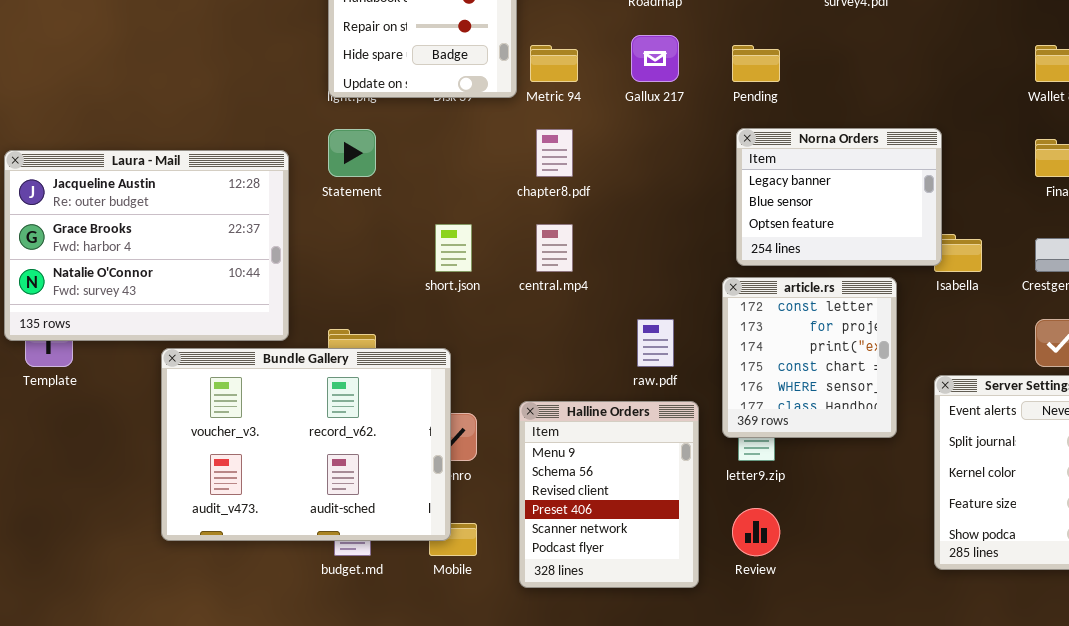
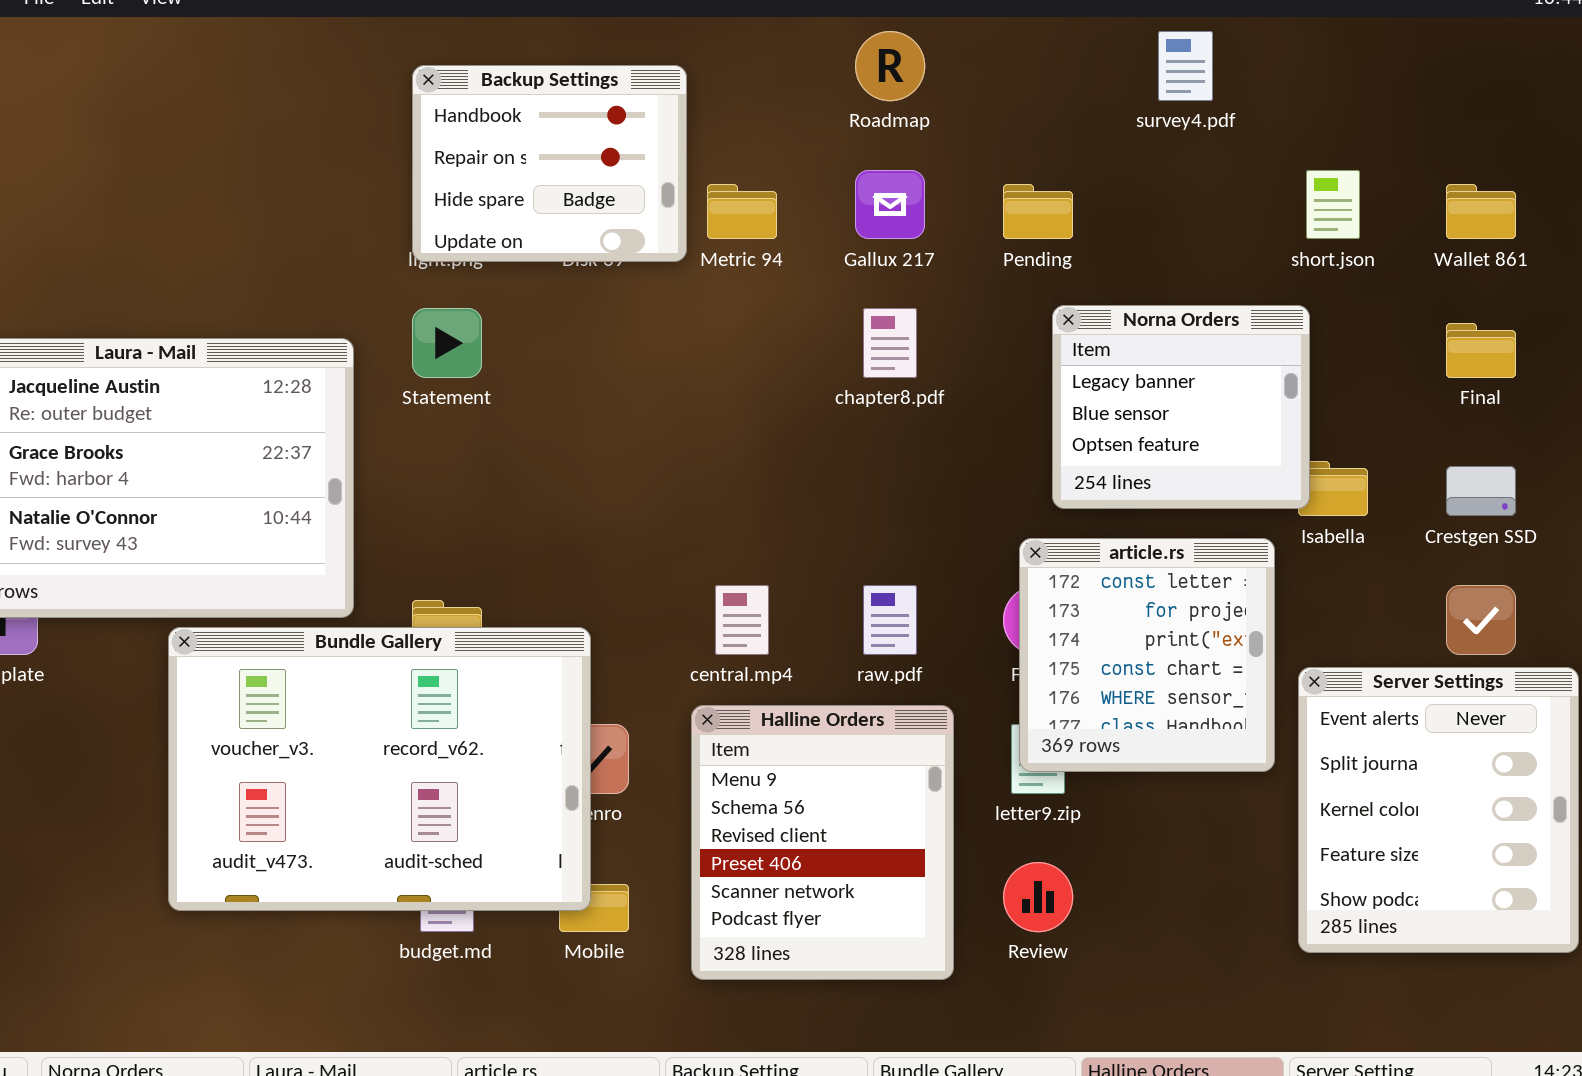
Norna Orders: [736,128,942,266] -> [1052,305,1310,509], resized
chapter8.pdf: [536,129,573,177] -> [863,308,917,378], moved
short.json: [435,224,472,272] -> [1306,170,1360,239], moved
central.mp4: [536,224,573,272] -> [715,585,769,655], moved
article.rs: [722,277,897,438] -> [1019,538,1275,772], moved

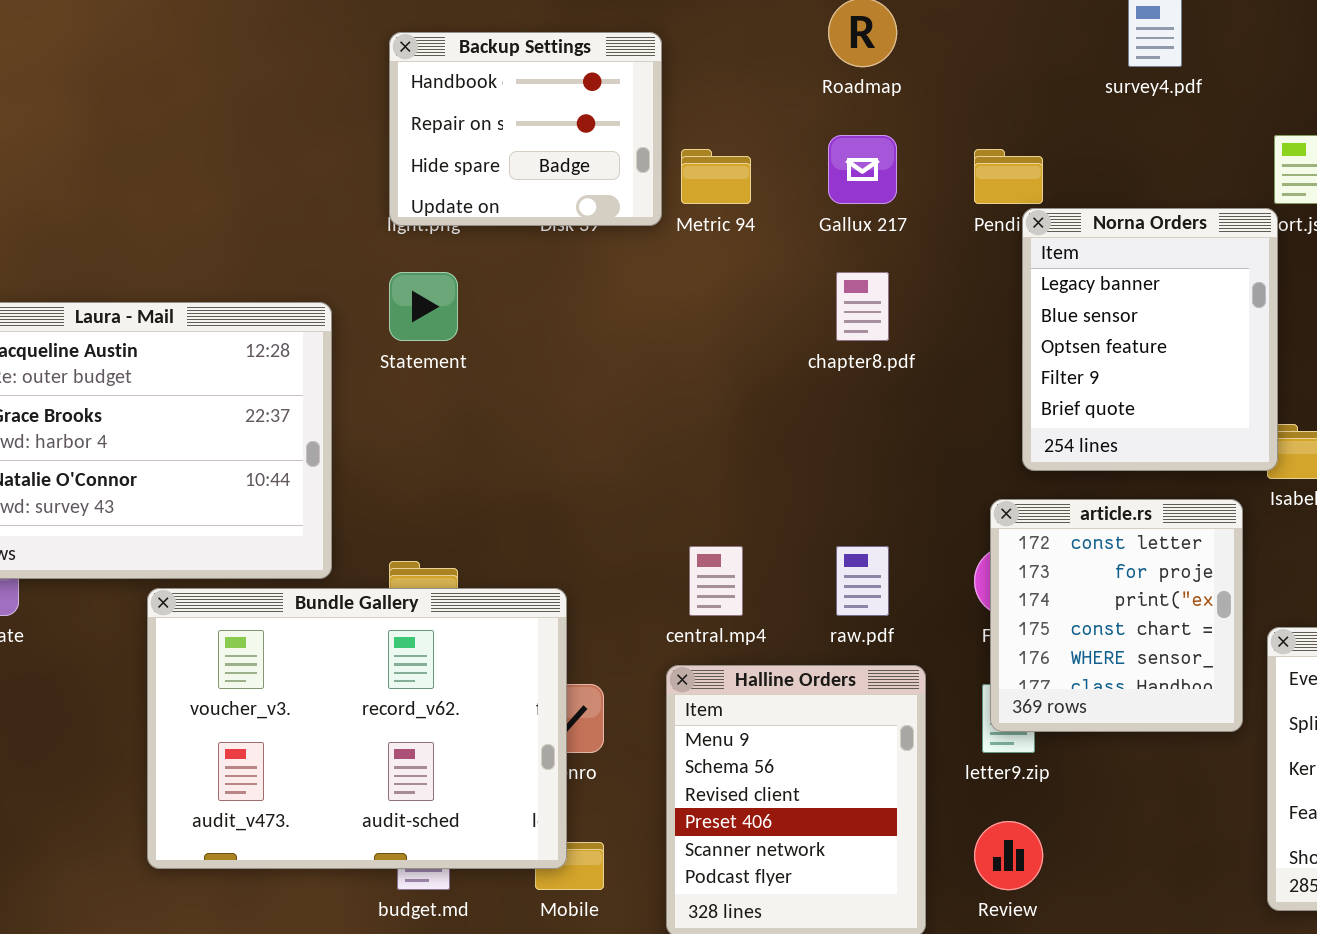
Norna Orders: [1052,305,1310,509] -> [1022,208,1278,471], resized

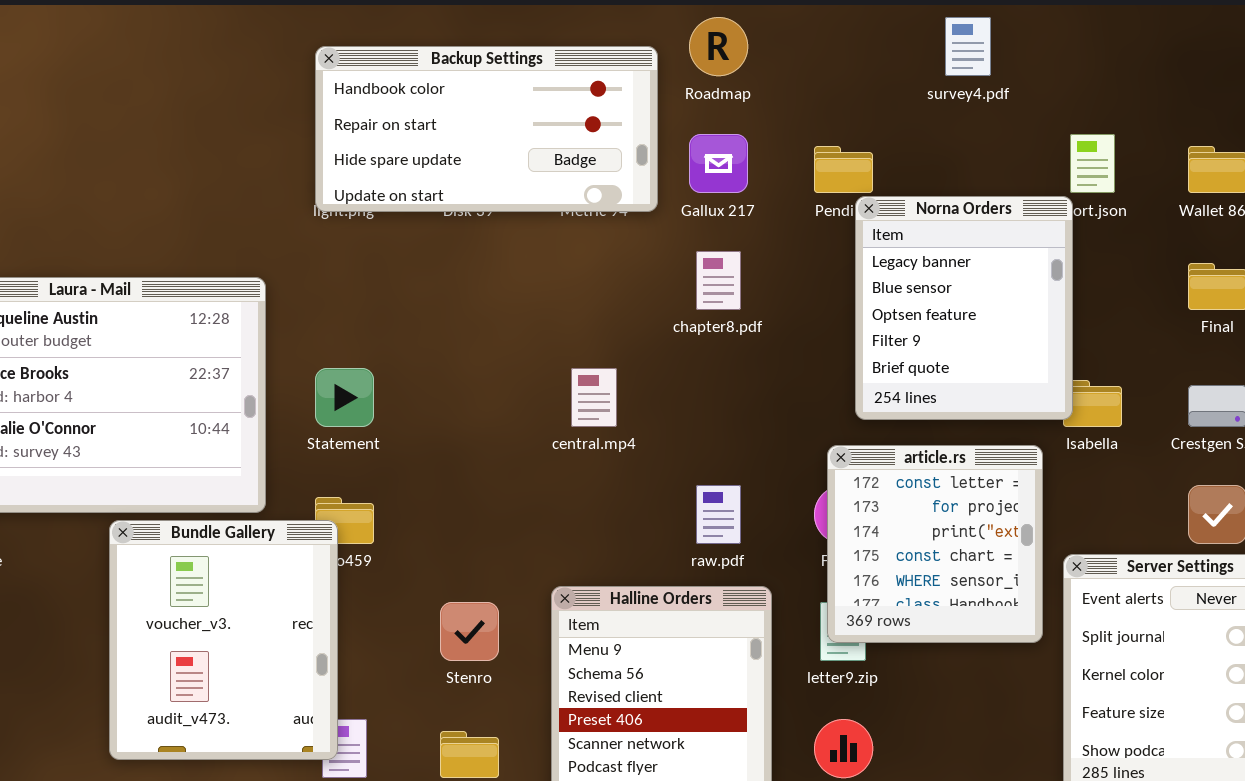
Backup Settings: [389,32,662,226] -> [315,46,658,212], resized
Statement: [389,272,458,341] -> [315,368,374,427], moved
central.mp4: [689,546,743,616] -> [571,368,617,427], moved
Bundle Gallery: [147,588,567,869] -> [109,520,338,760], resized

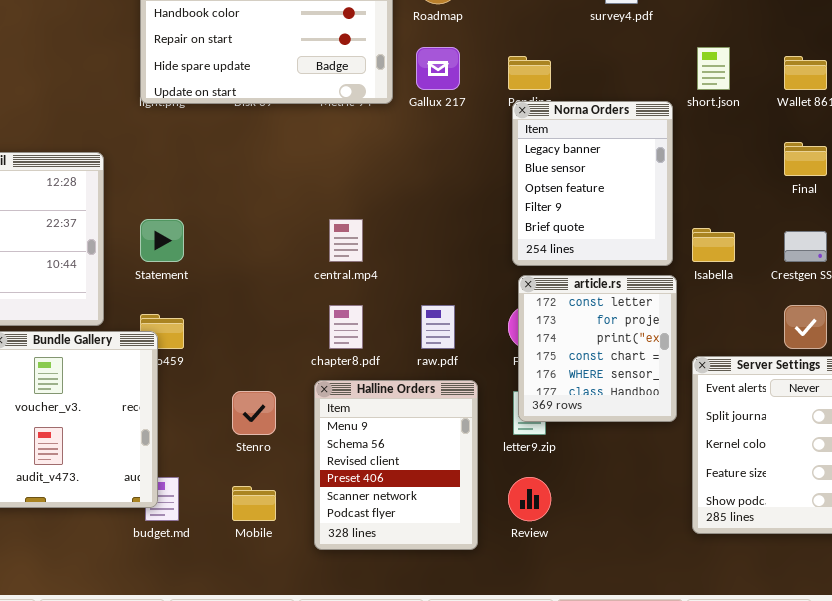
Norna Orders: [855,196,1073,420] -> [512,101,673,266], moved
chapter8.pdf: [696,251,741,310] -> [329,305,363,349], moved

